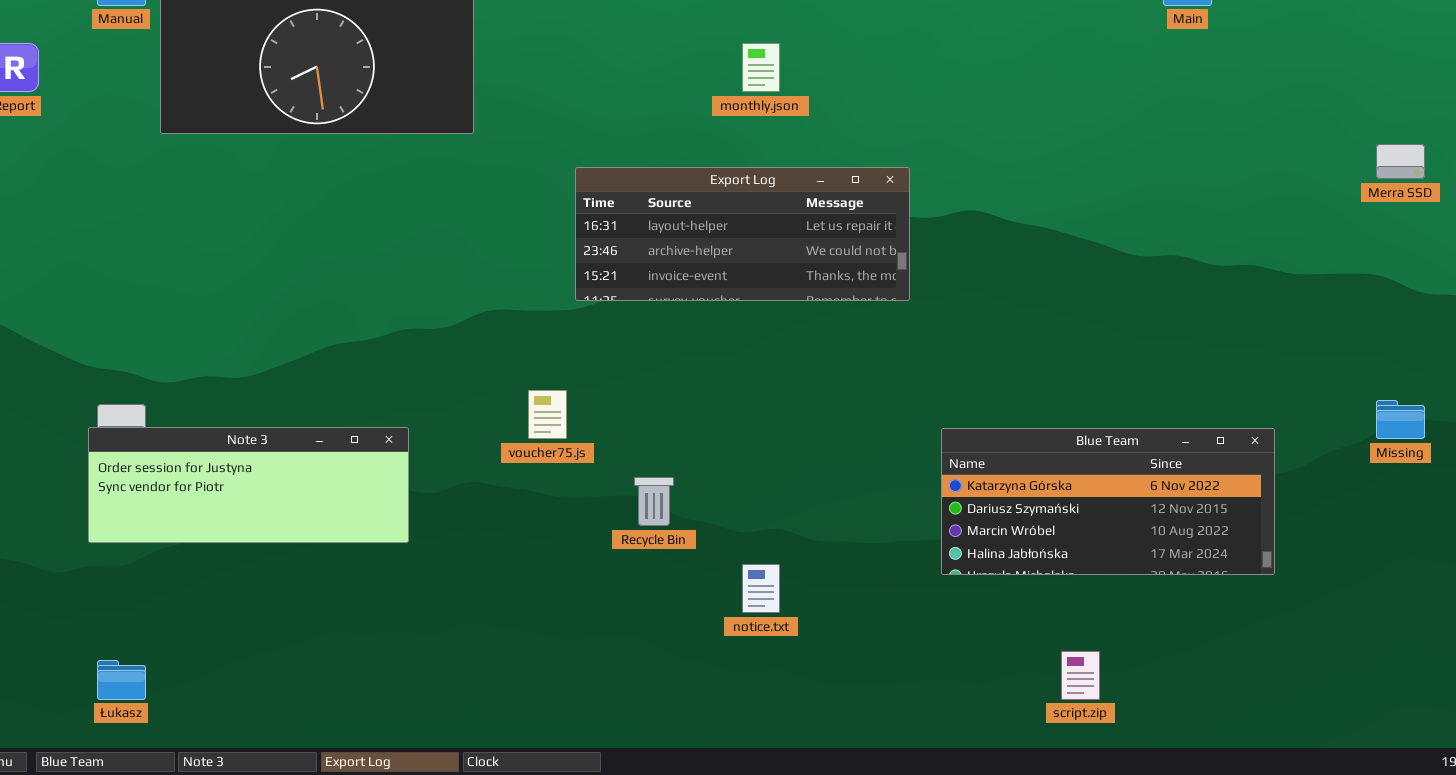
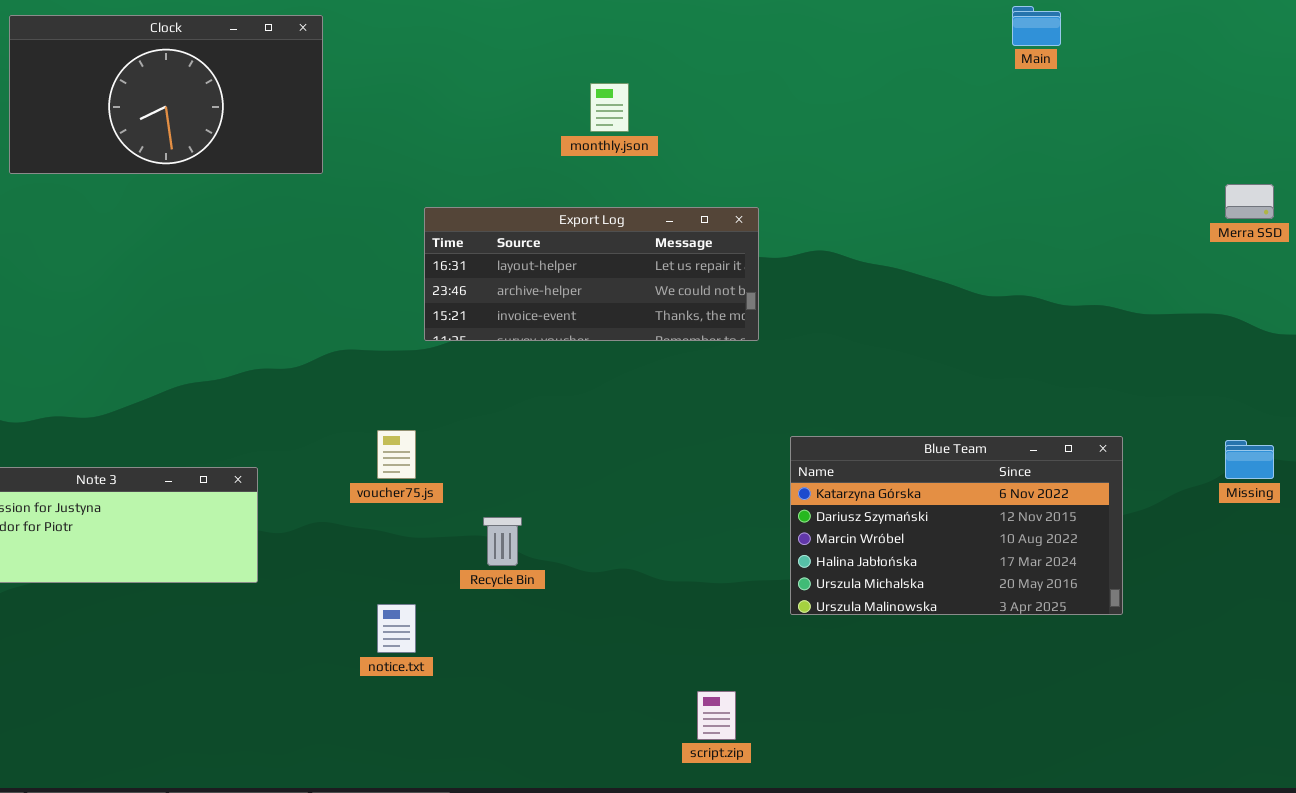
Blue Team: [941,428,1275,575] -> [790,436,1123,615], resized
notice.txt: [742,564,780,613] -> [377,604,416,653], moved
script.zip: [1061,651,1100,700] -> [697,691,736,740], moved

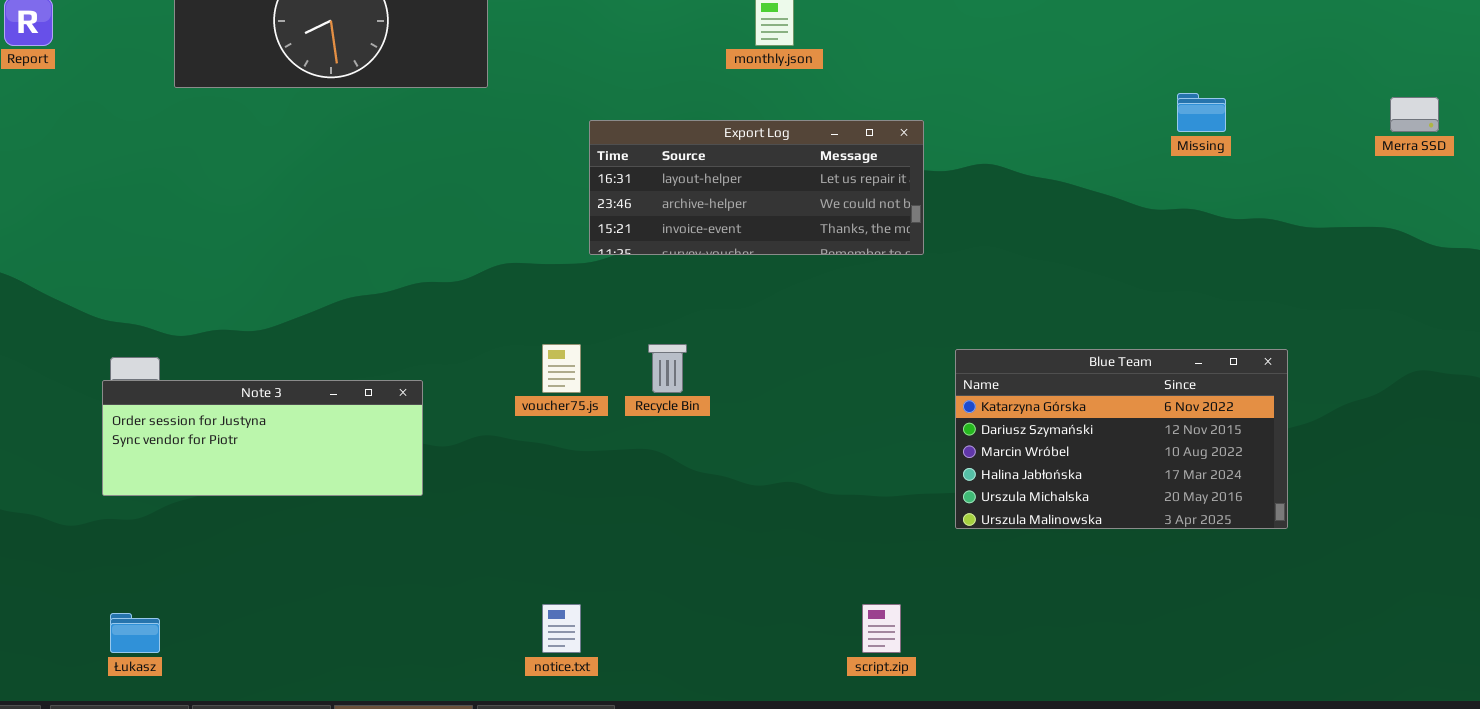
Missing: [1225,440,1274,479] -> [1177,93,1226,132], moved
Recycle Bin: [483,517,522,566] -> [648,344,687,393], moved
notice.txt: [377,604,416,653] -> [542,604,581,653], moved

